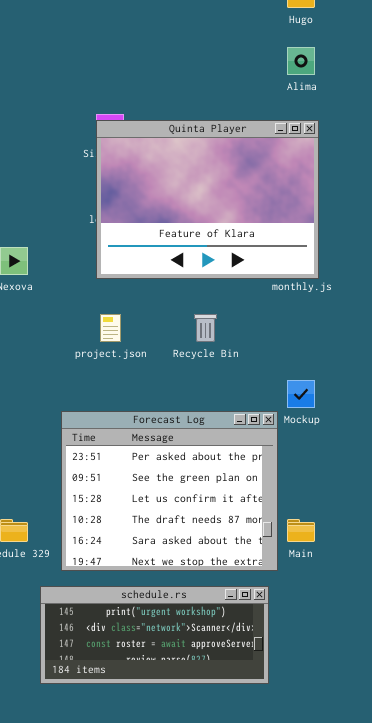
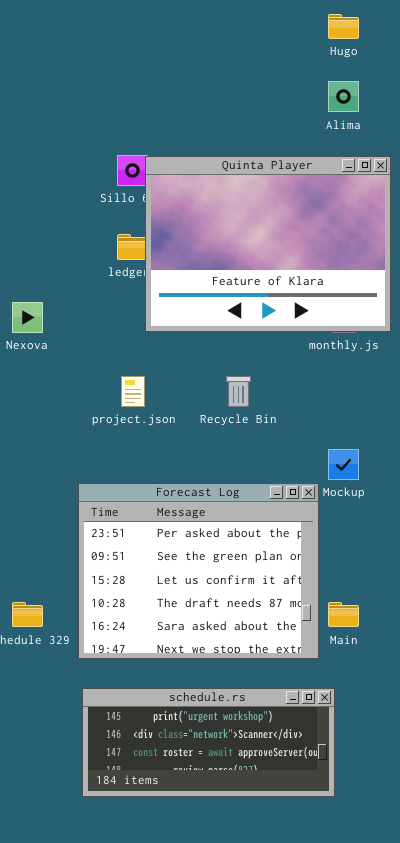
Quinta Player: [96,120,319,279] -> [145,156,391,332], moved
schedule.rs: [40,586,269,684] -> [82,688,335,797], moved

